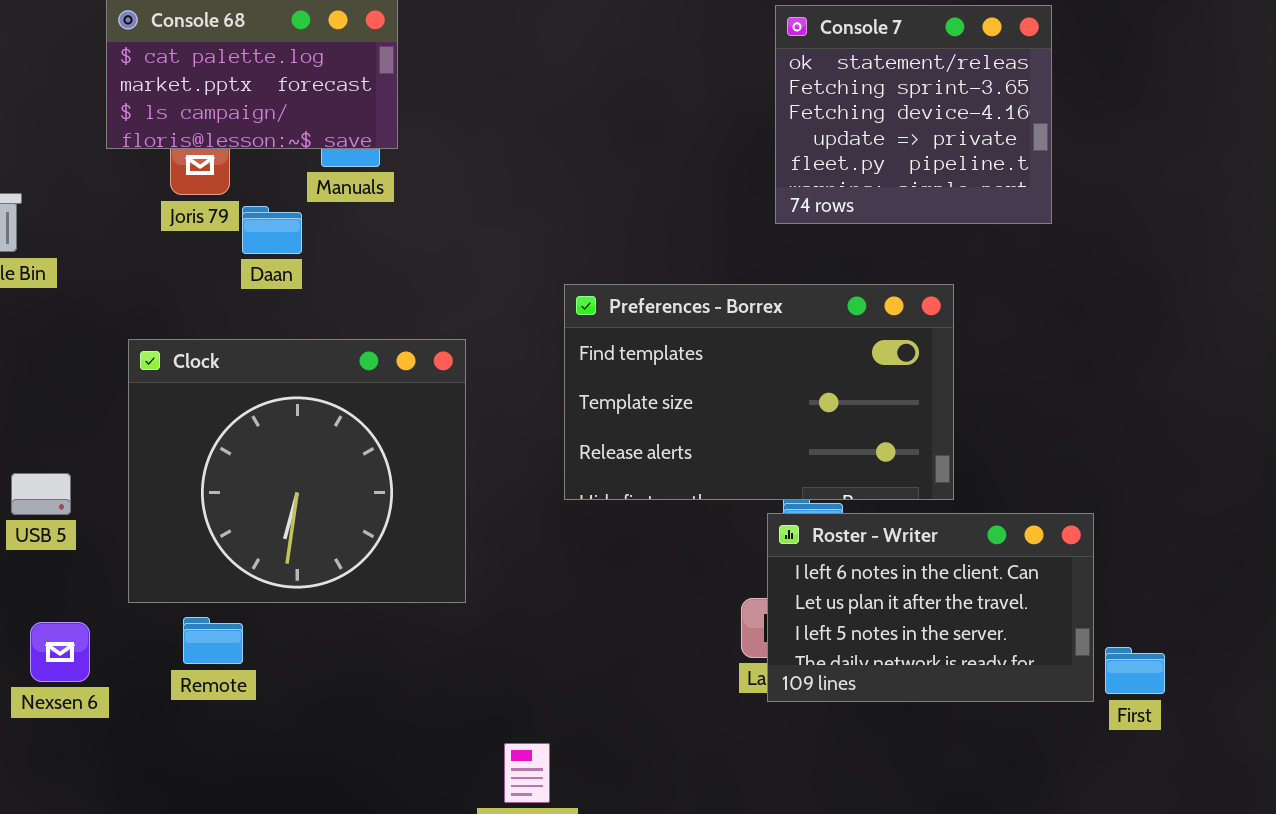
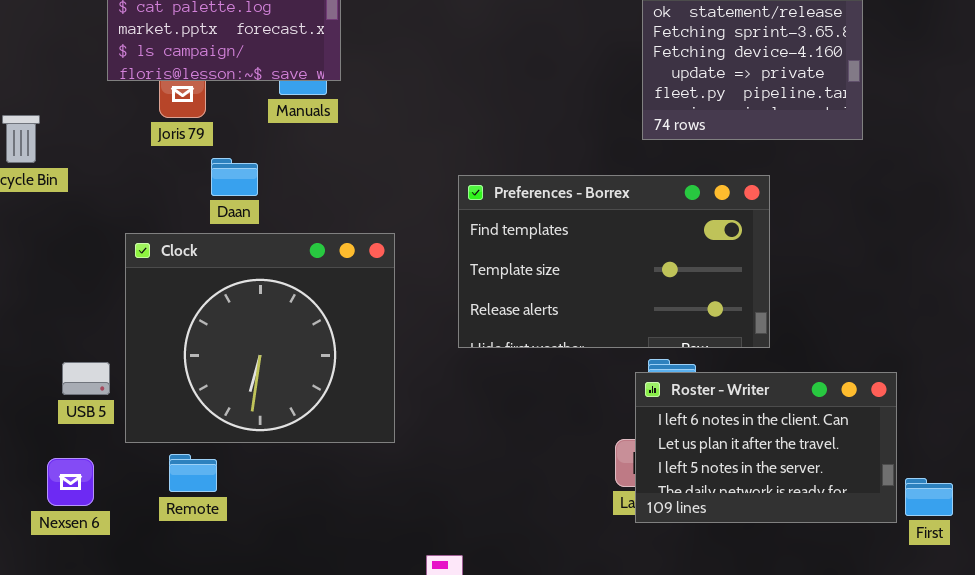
Daan: [242,206,302,254] -> [211,158,258,196], moved
Preferences - Borrex: [564,284,954,500] -> [458,175,770,348], moved
USB 5: [11,473,71,515] -> [62,362,110,395], moved

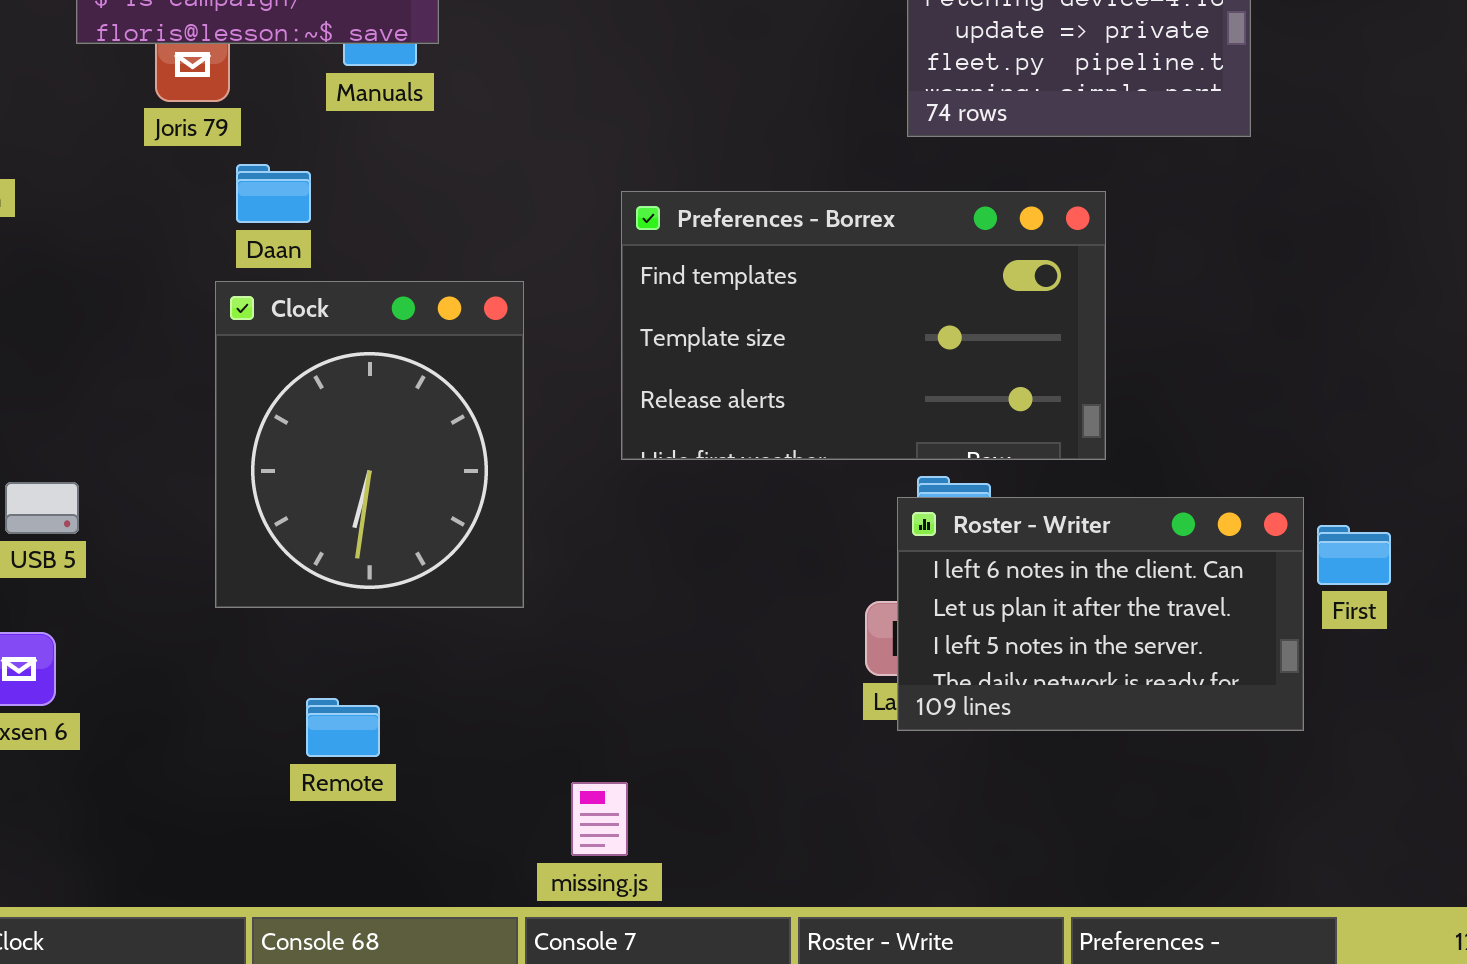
Clock: [125,233,395,443] -> [215,281,524,608], resized
Remote: [169,454,217,492] -> [306,698,380,757], moved
First: [905,478,953,516] -> [1317,525,1391,585], moved

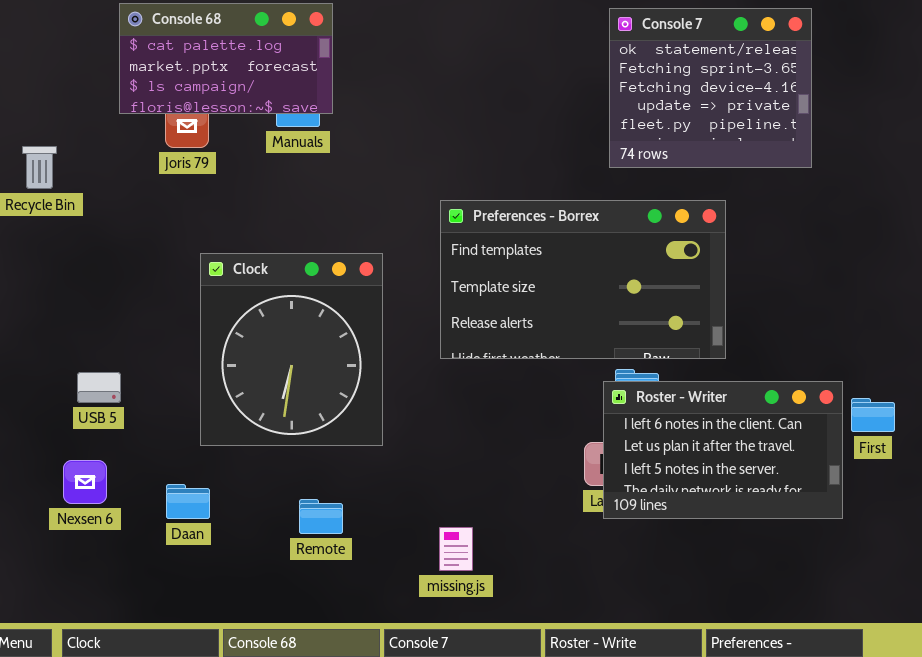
Daan: [236,164,311,223] -> [166,484,210,519], moved
Remote: [306,698,380,757] -> [299,499,343,534], moved
missing.js: [571,782,628,856] -> [439,527,473,571], moved

